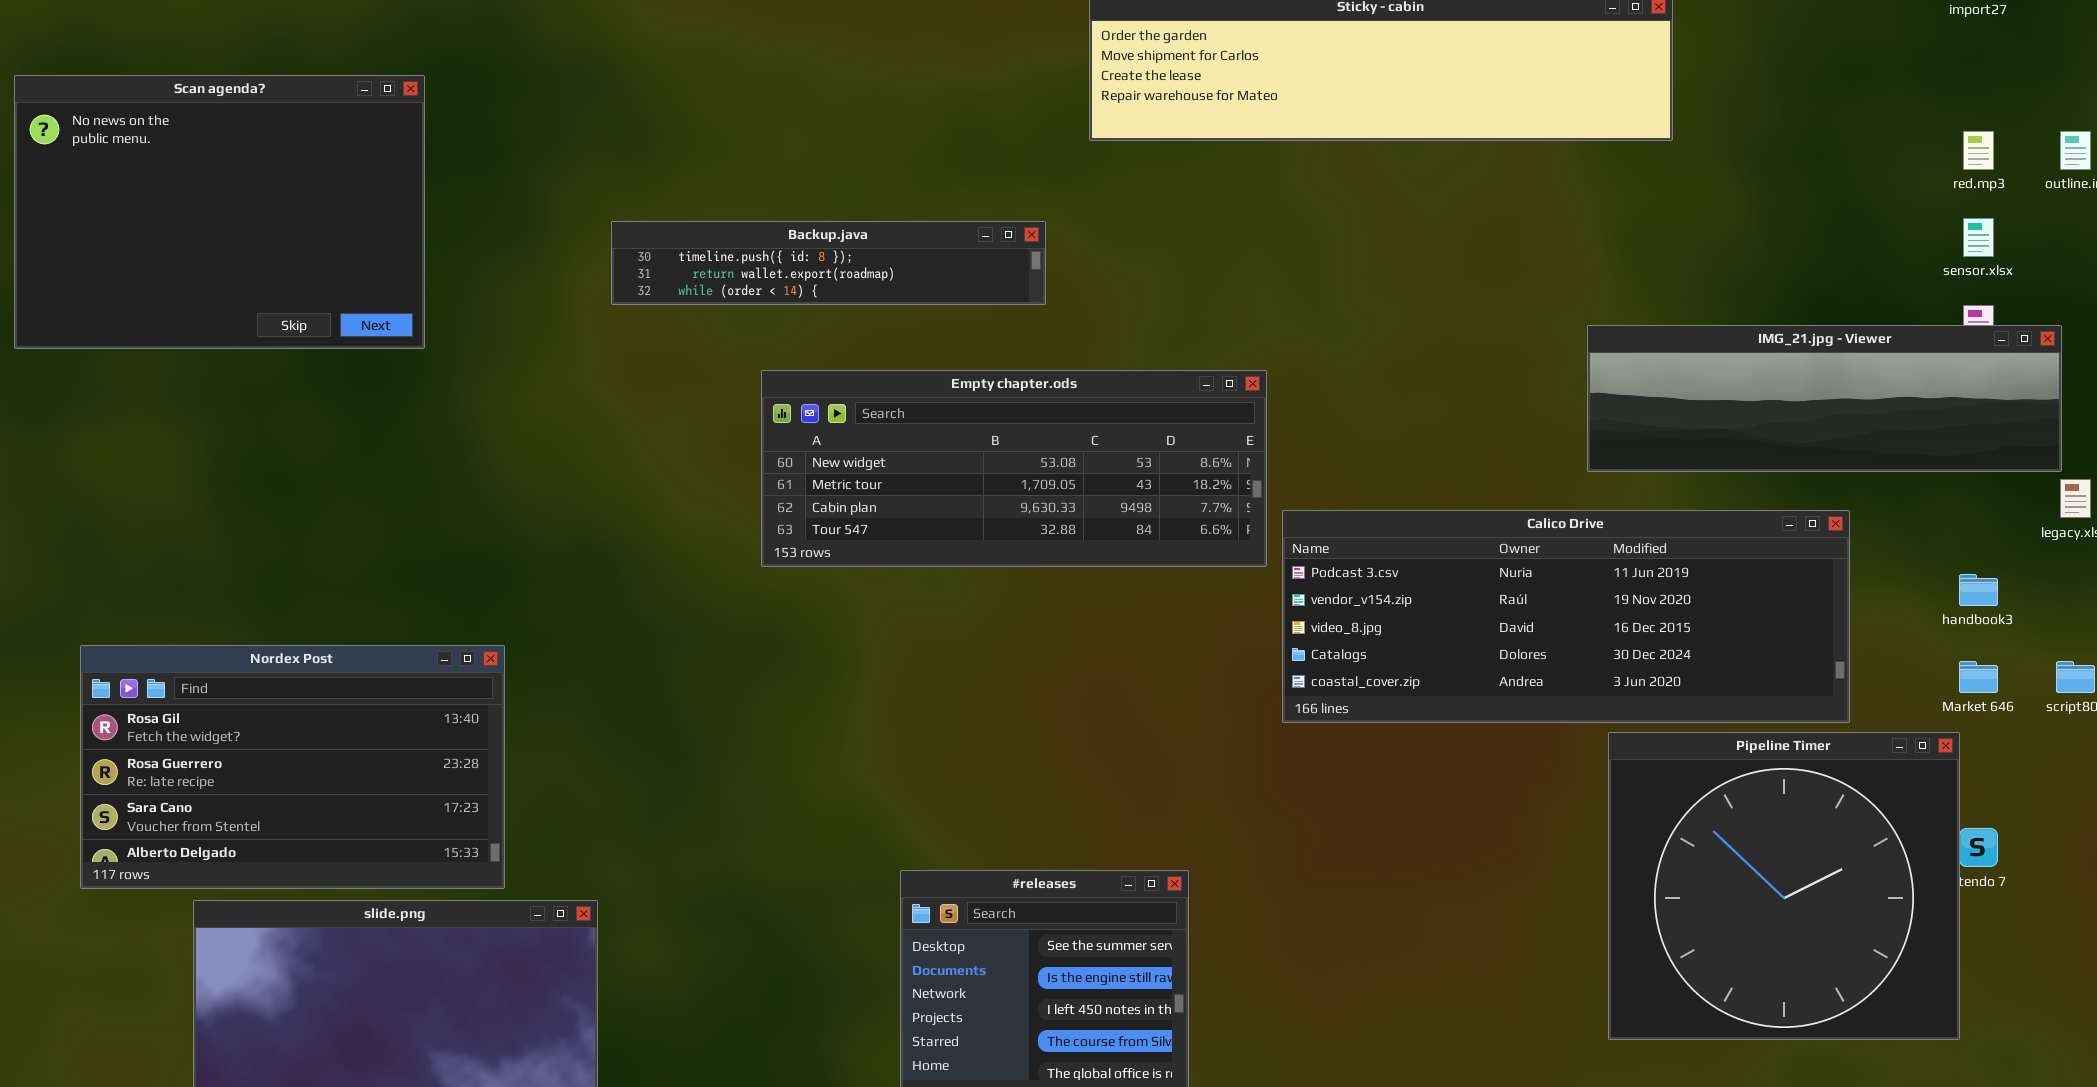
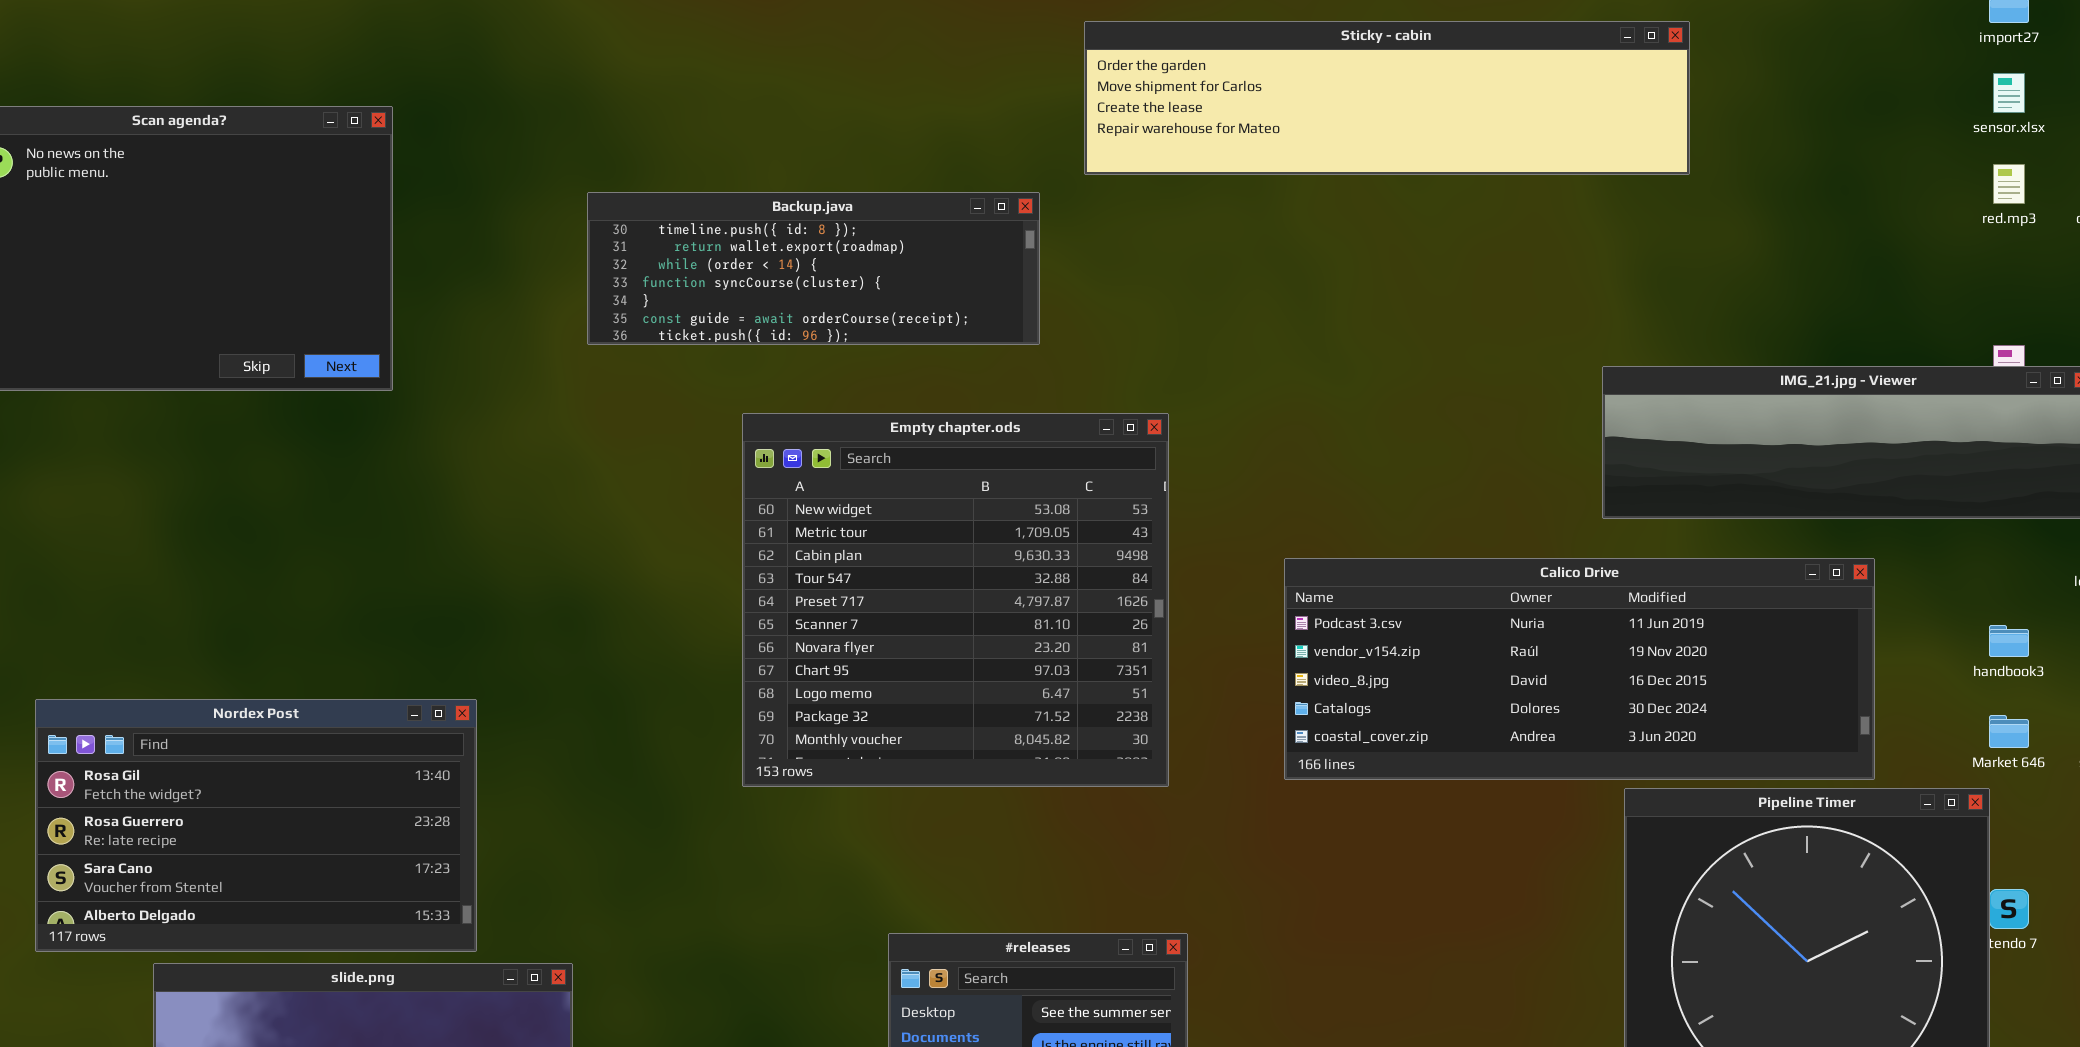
sensor.xlsx: [1963,218,1994,257] -> [1993,73,2025,113], moved
Backup.java: [611,221,1046,305] -> [587,192,1040,345], resized
Empty chapter.ods: [761,370,1267,567] -> [742,413,1169,787], resized

